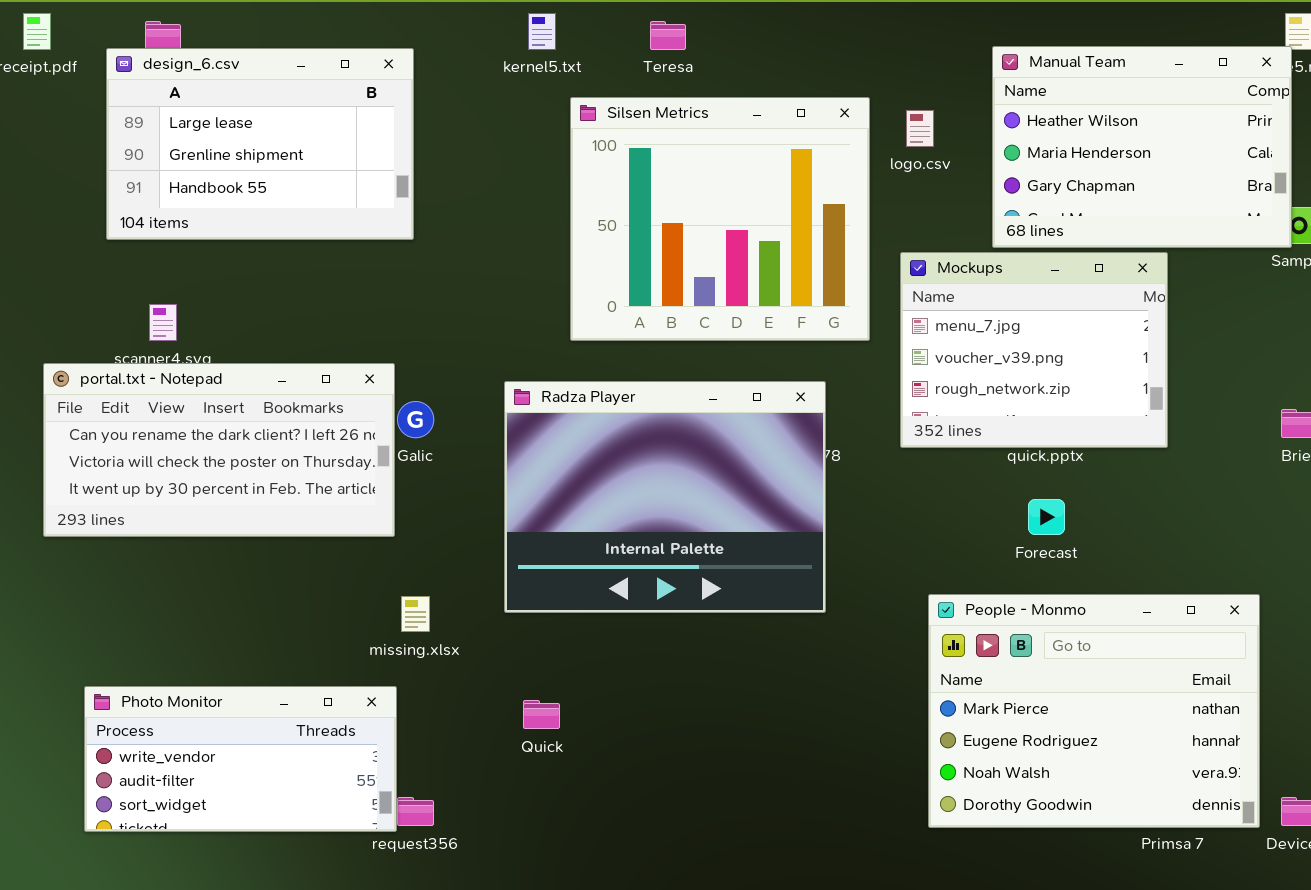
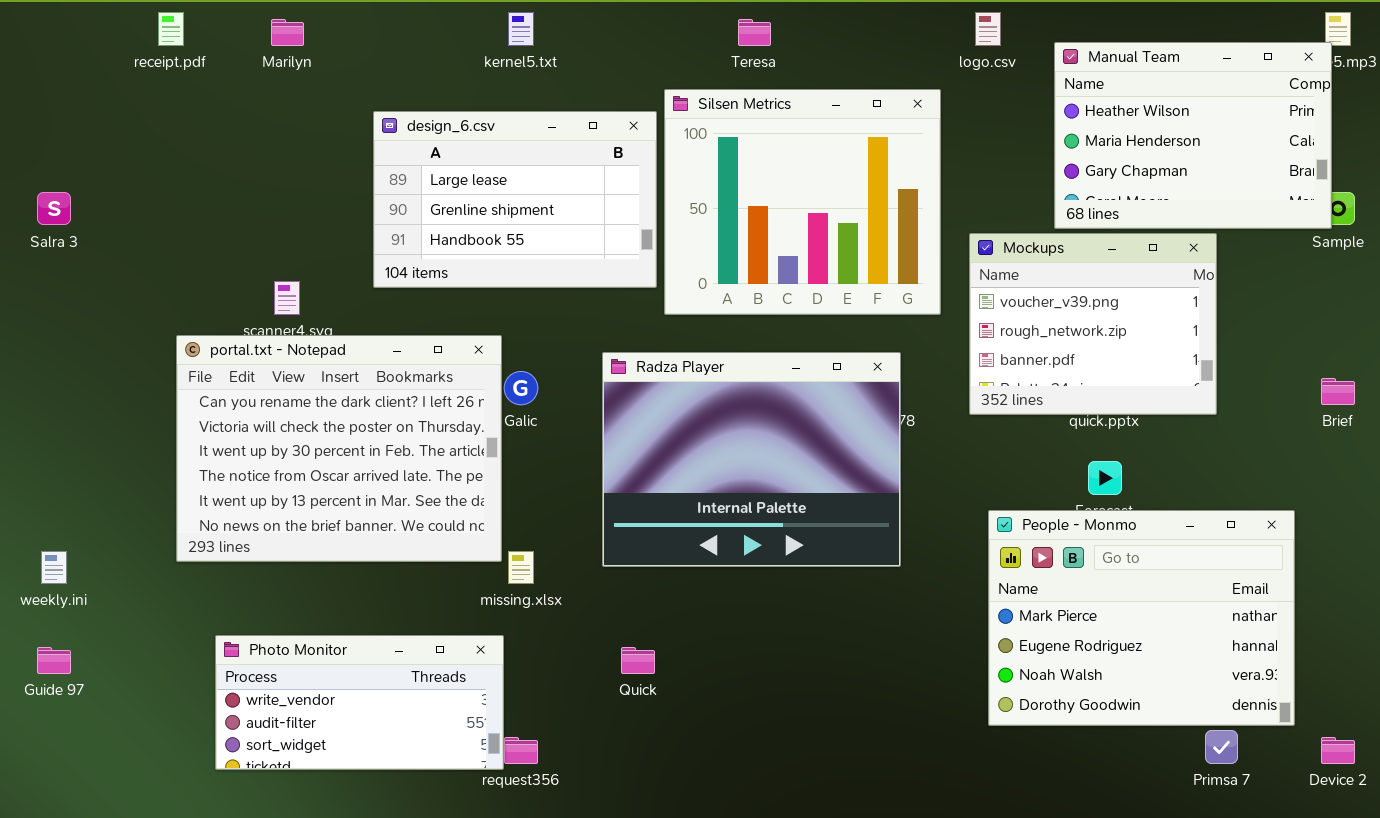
kernel5.txt: [528,13,556,50] -> [508,12,534,46], moved
design_6.csv: [106,48,414,240] -> [373,111,657,288], moved
logo.csv: [906,110,934,147] -> [975,12,1001,46], moved
Mockups: [900,252,1168,448] -> [969,233,1217,415], scrolled down 1 row
portal.txt - Notepad: [43,363,395,537] -> [176,335,502,562], resized
People - Monmo: [928,594,1260,828] -> [988,510,1295,726], moved

